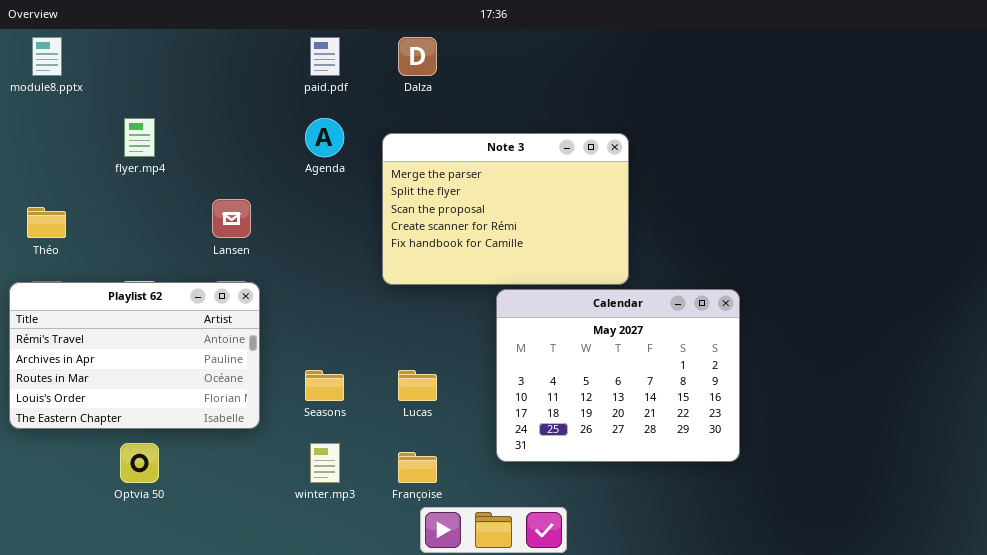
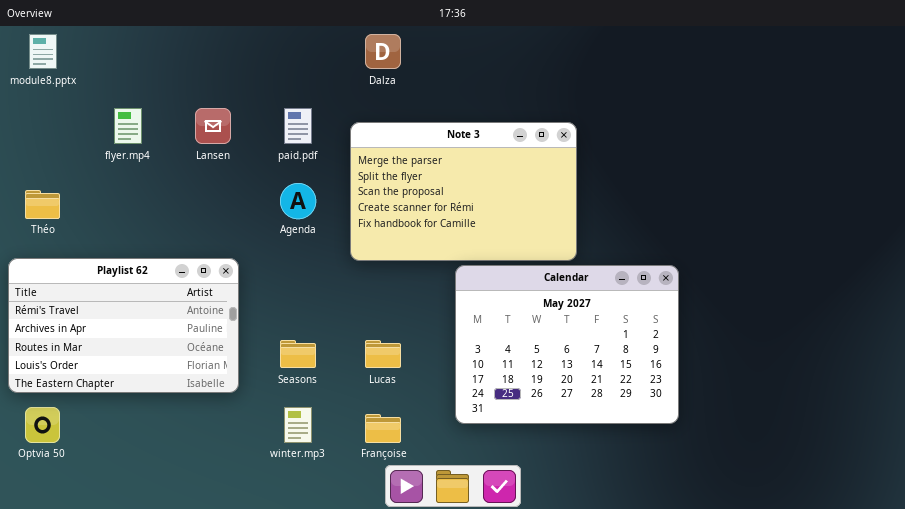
paid.pdf: [310,37,340,76] -> [284,108,312,144], moved
Agenda: [305,118,344,157] -> [280,183,316,219], moved
Lansen: [212,199,251,238] -> [195,108,231,144], moved
Optvia 50: [120,443,159,483] -> [25,407,60,443], moved

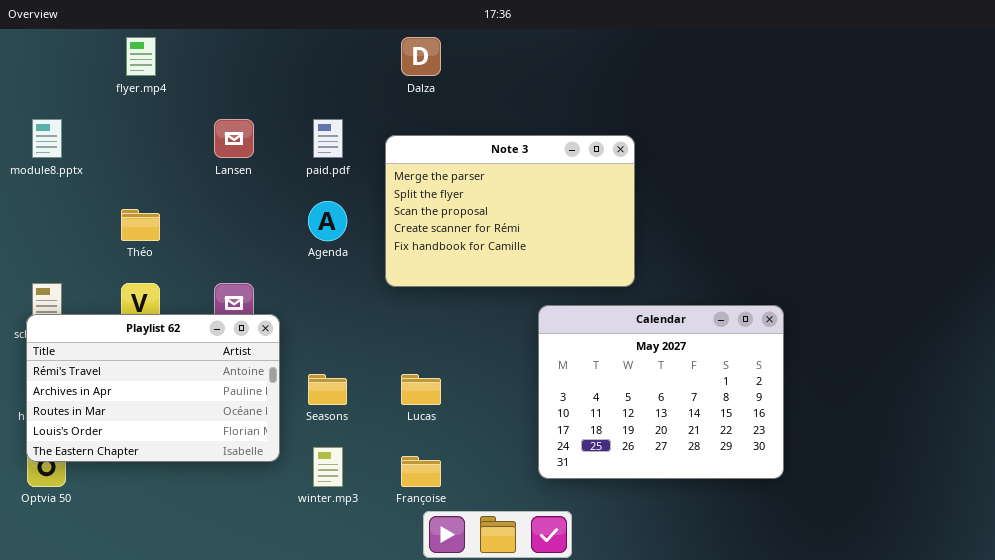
module8.pptx: [29,34,57,69] -> [32,119,62,158], moved
flyer.mp4: [114,108,142,144] -> [126,37,156,76], moved
Théo: [25,190,60,219] -> [121,209,160,241], moved
Playlist 62: [8,258,239,393] -> [26,314,280,462], moved
Calendar: [455,265,679,424] -> [538,305,784,479], moved

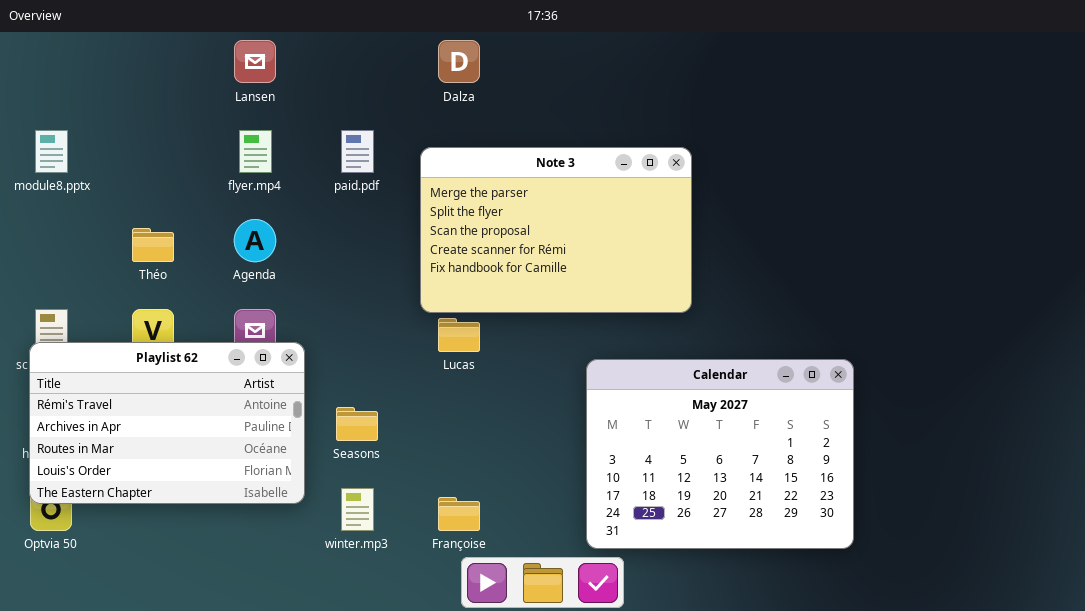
flyer.mp4: [126,37,156,76] -> [239,130,272,173], moved
Lansen: [214,119,254,158] -> [234,40,276,83], moved
Agenda: [308,201,347,241] -> [234,219,276,262], moved
Calendar: [538,305,784,479] -> [586,359,854,549], moved
Lucas: [401,374,441,405] -> [438,318,480,352], moved

